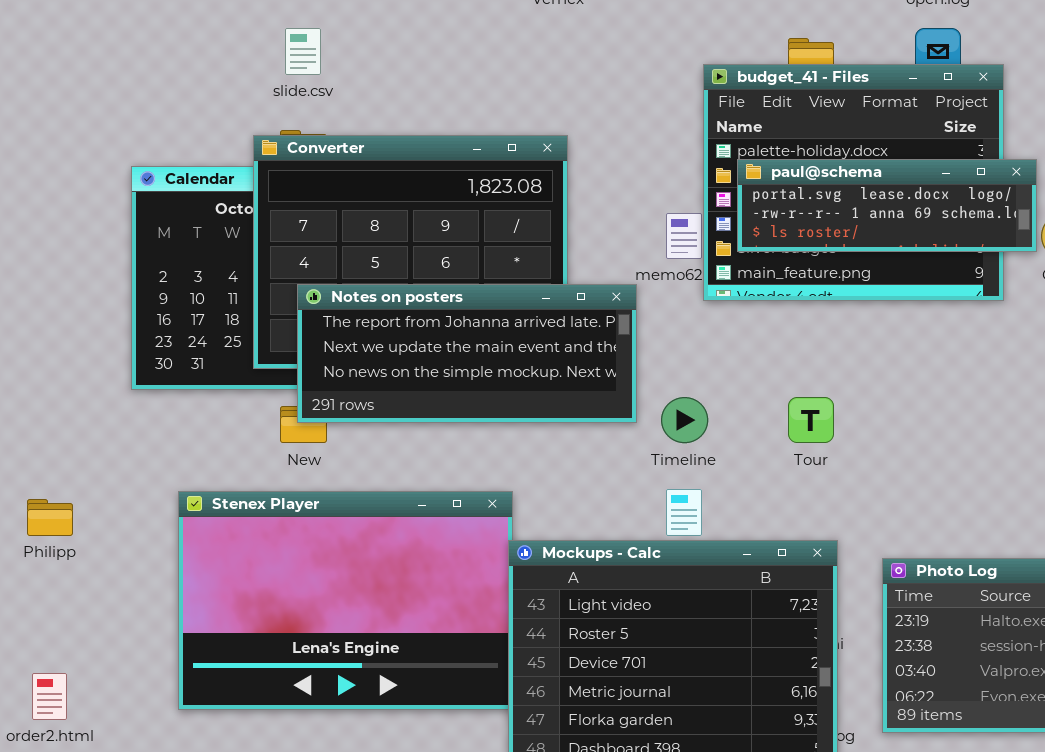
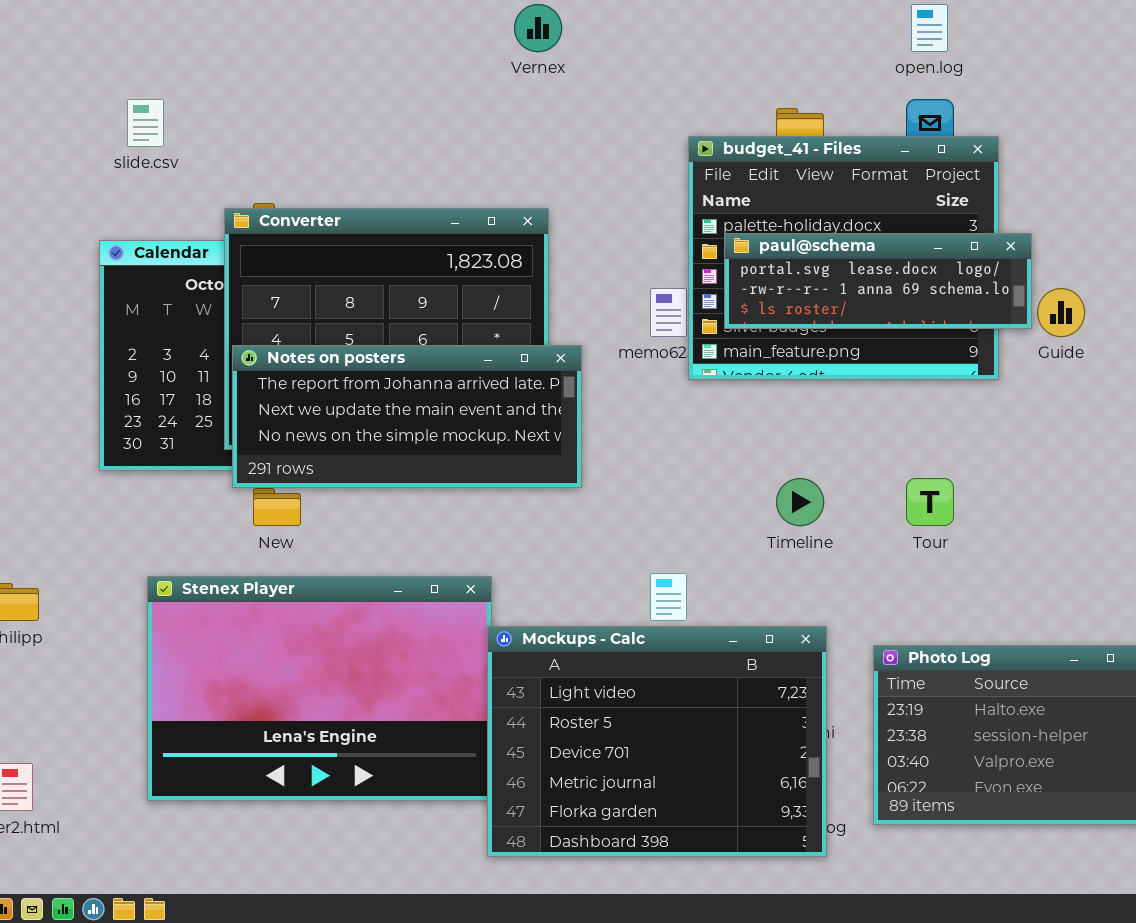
slide.csv: [285,28,321,75] -> [127,99,164,147], moved
Notes on posters: [297,284,637,423] -> [232,345,582,488], moved
Timeline: [661,397,708,443] -> [776,478,824,526], moved
Tour: [788,397,834,443] -> [906,478,954,526], moved

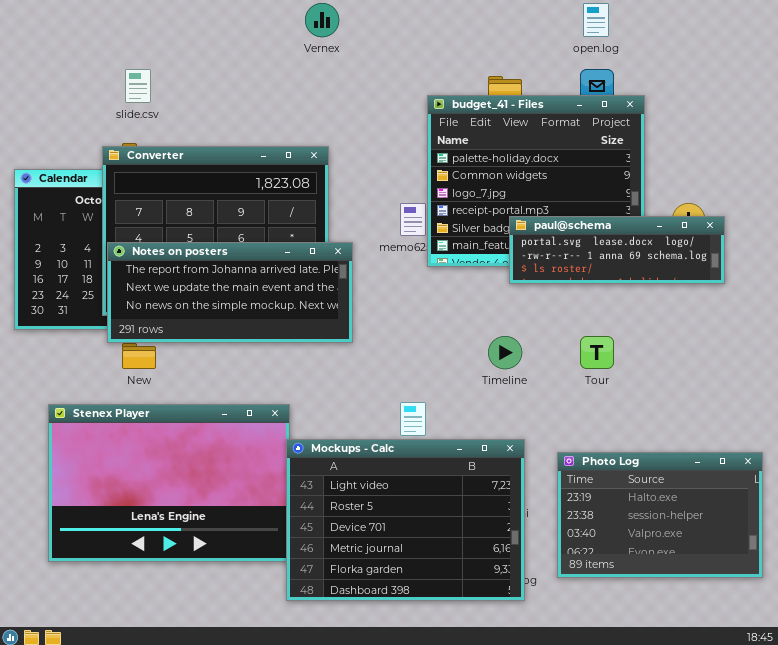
slide.csv: [127,99,164,147] -> [125,69,151,103], moved
paul@schema: [724,233,1032,329] -> [509,216,725,284], moved

